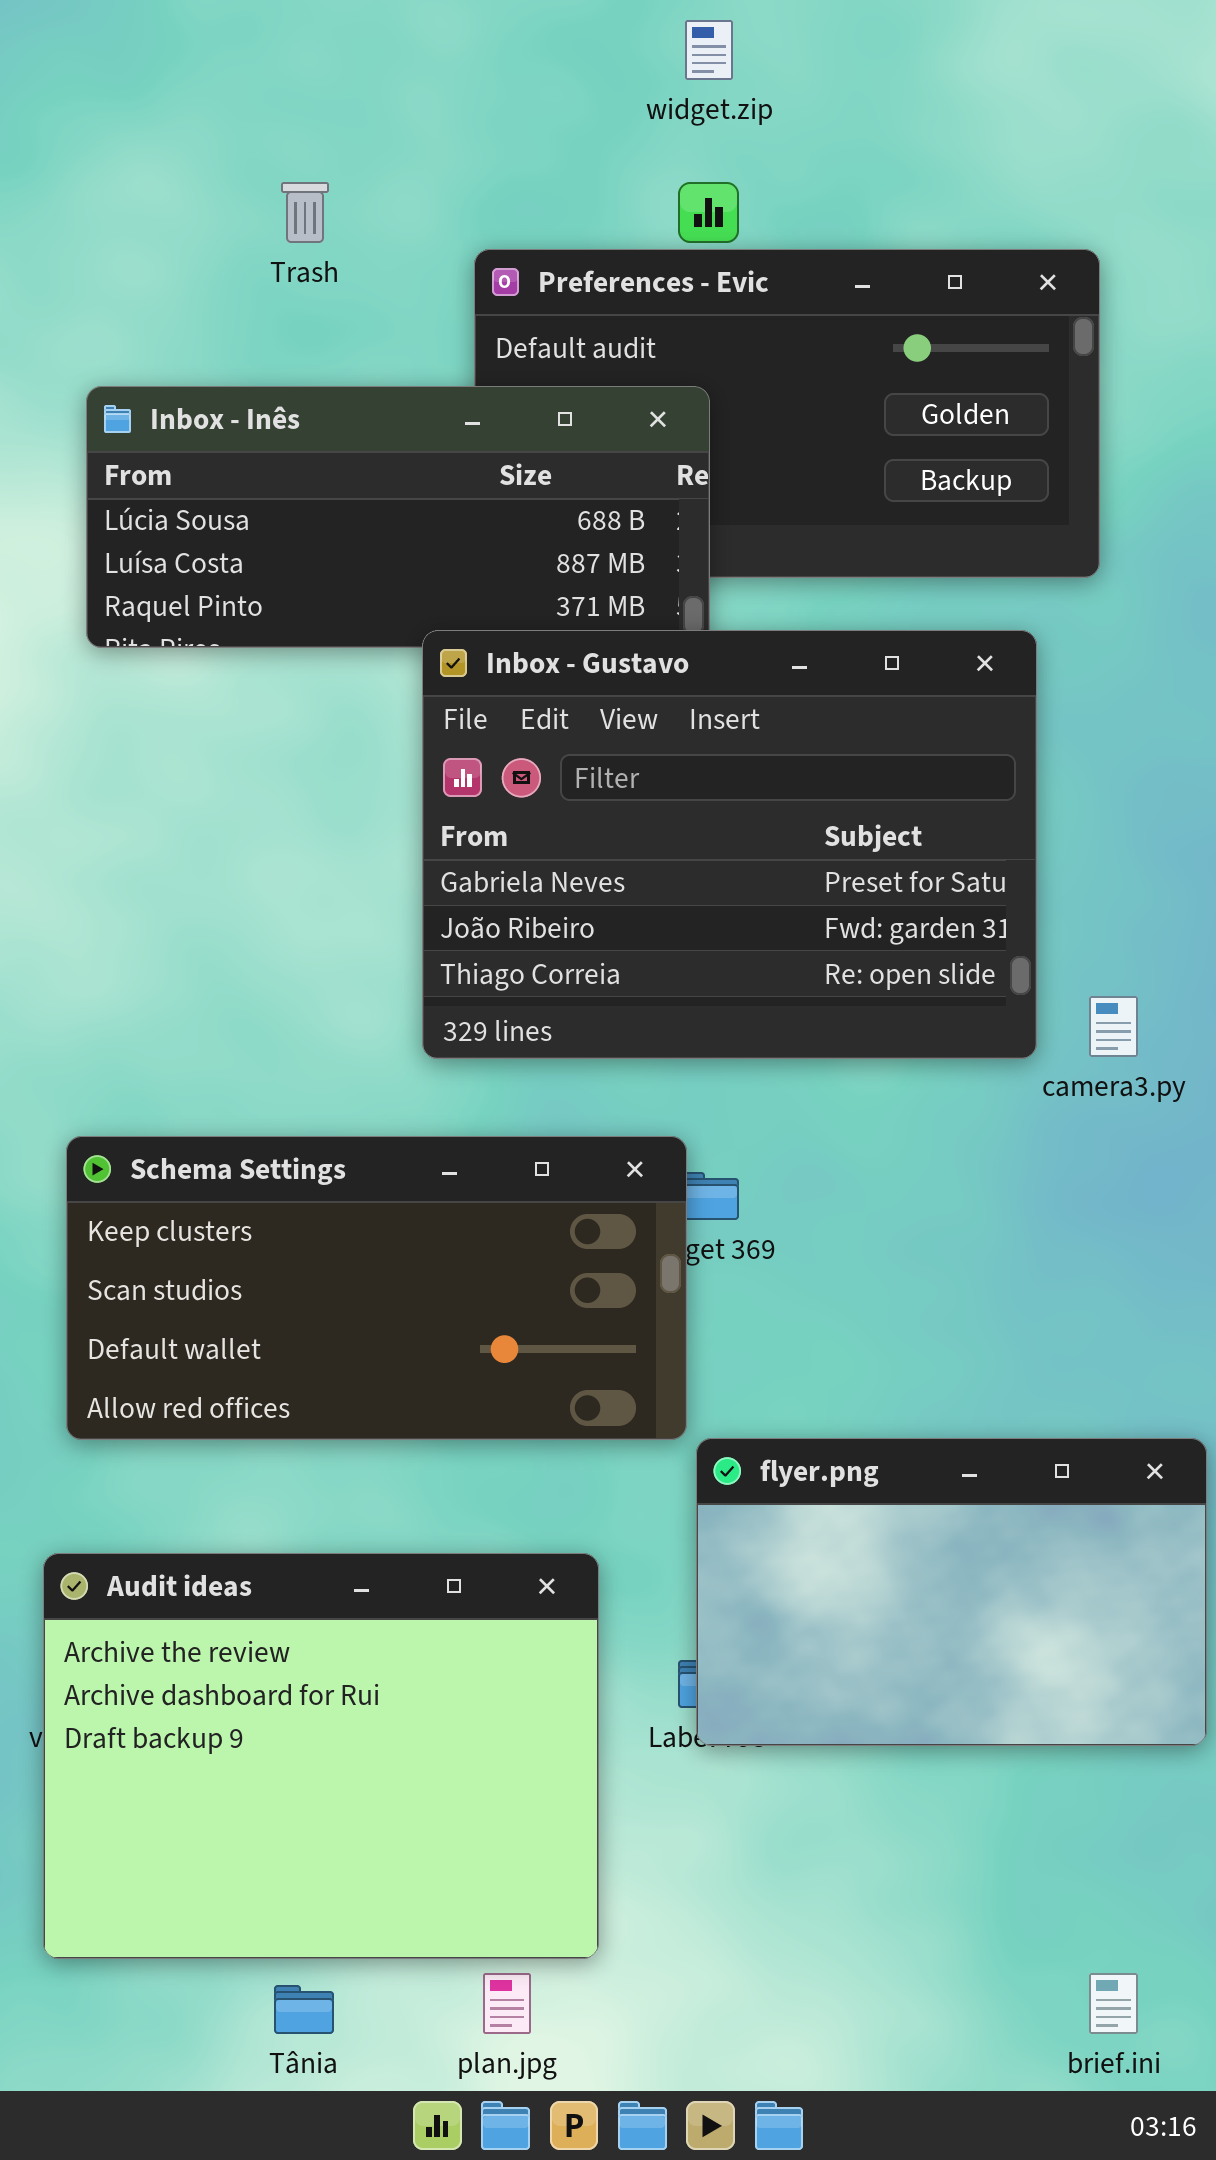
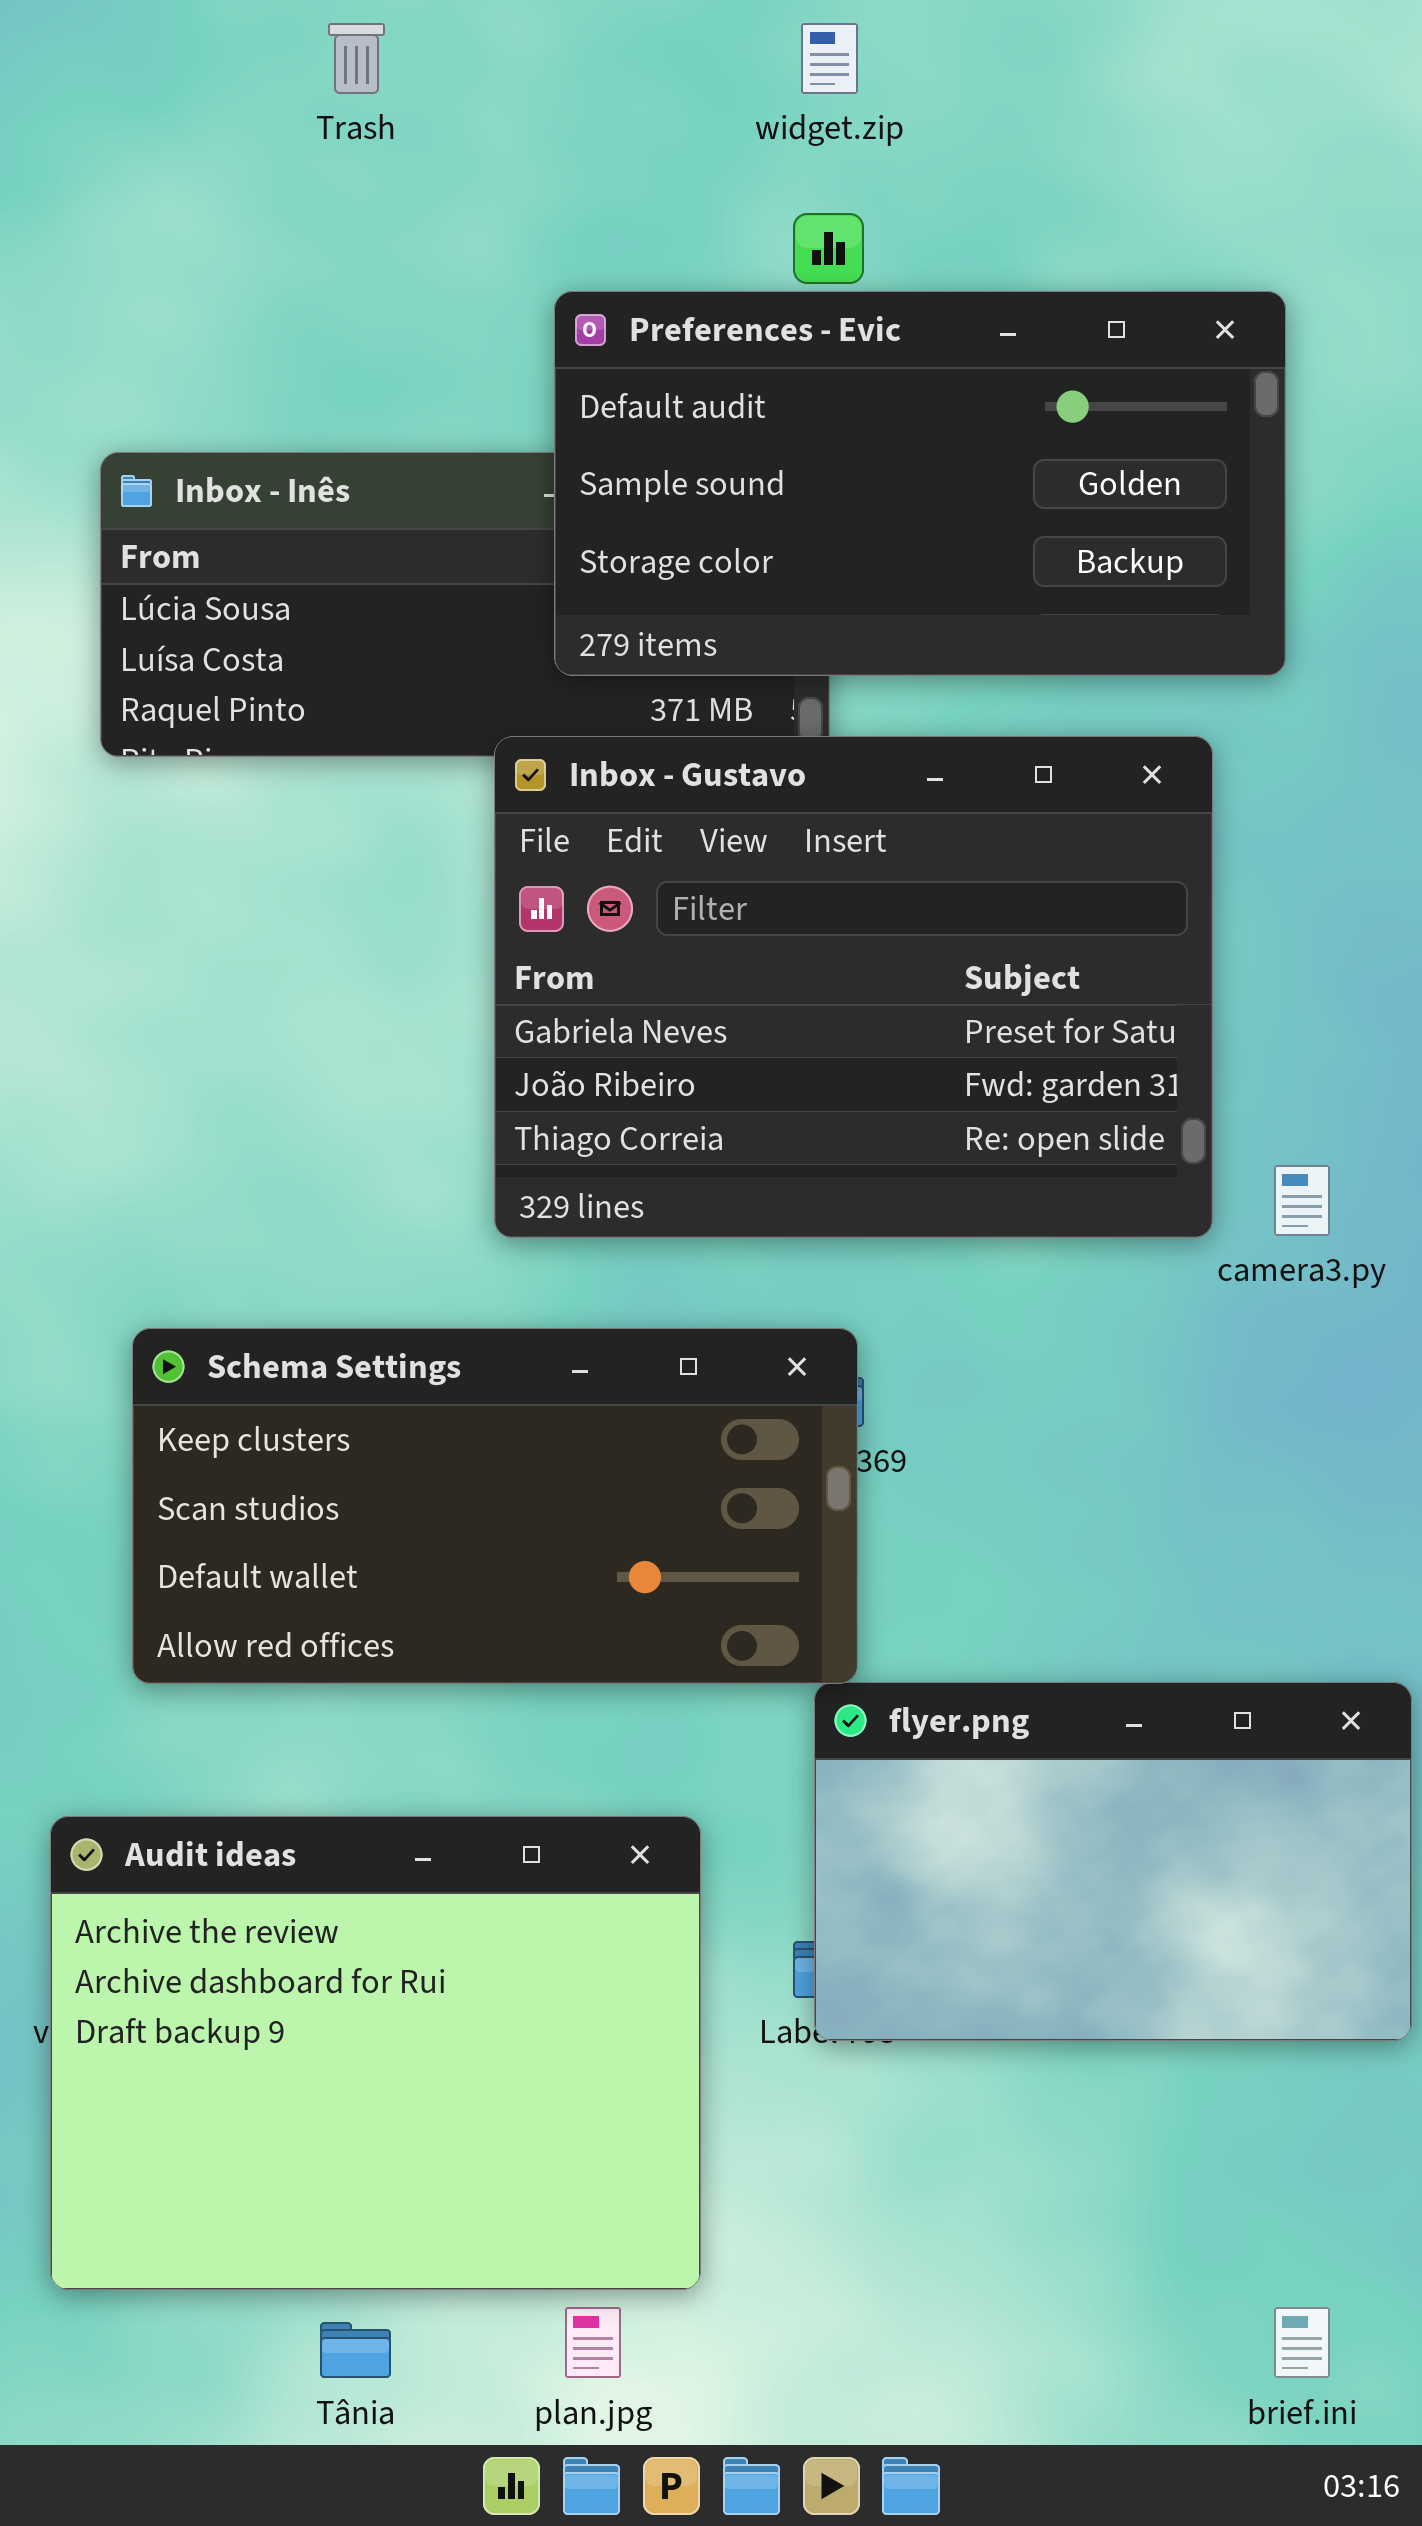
Trash: [281,182,329,243] -> [328,23,385,94], moved
Preferences - Evic: [474,249,1100,578] -> [554,291,1286,676], raised
Schema Settings: [66,1136,687,1440] -> [132,1328,858,1684], moved

